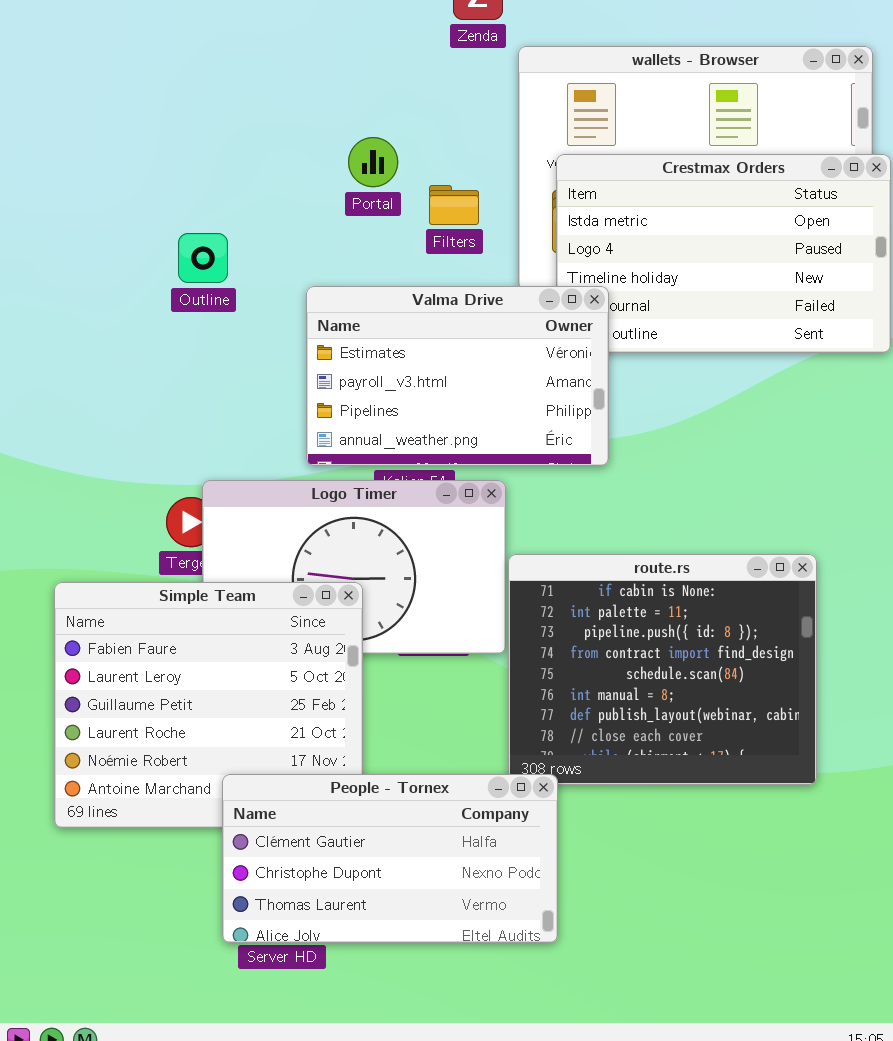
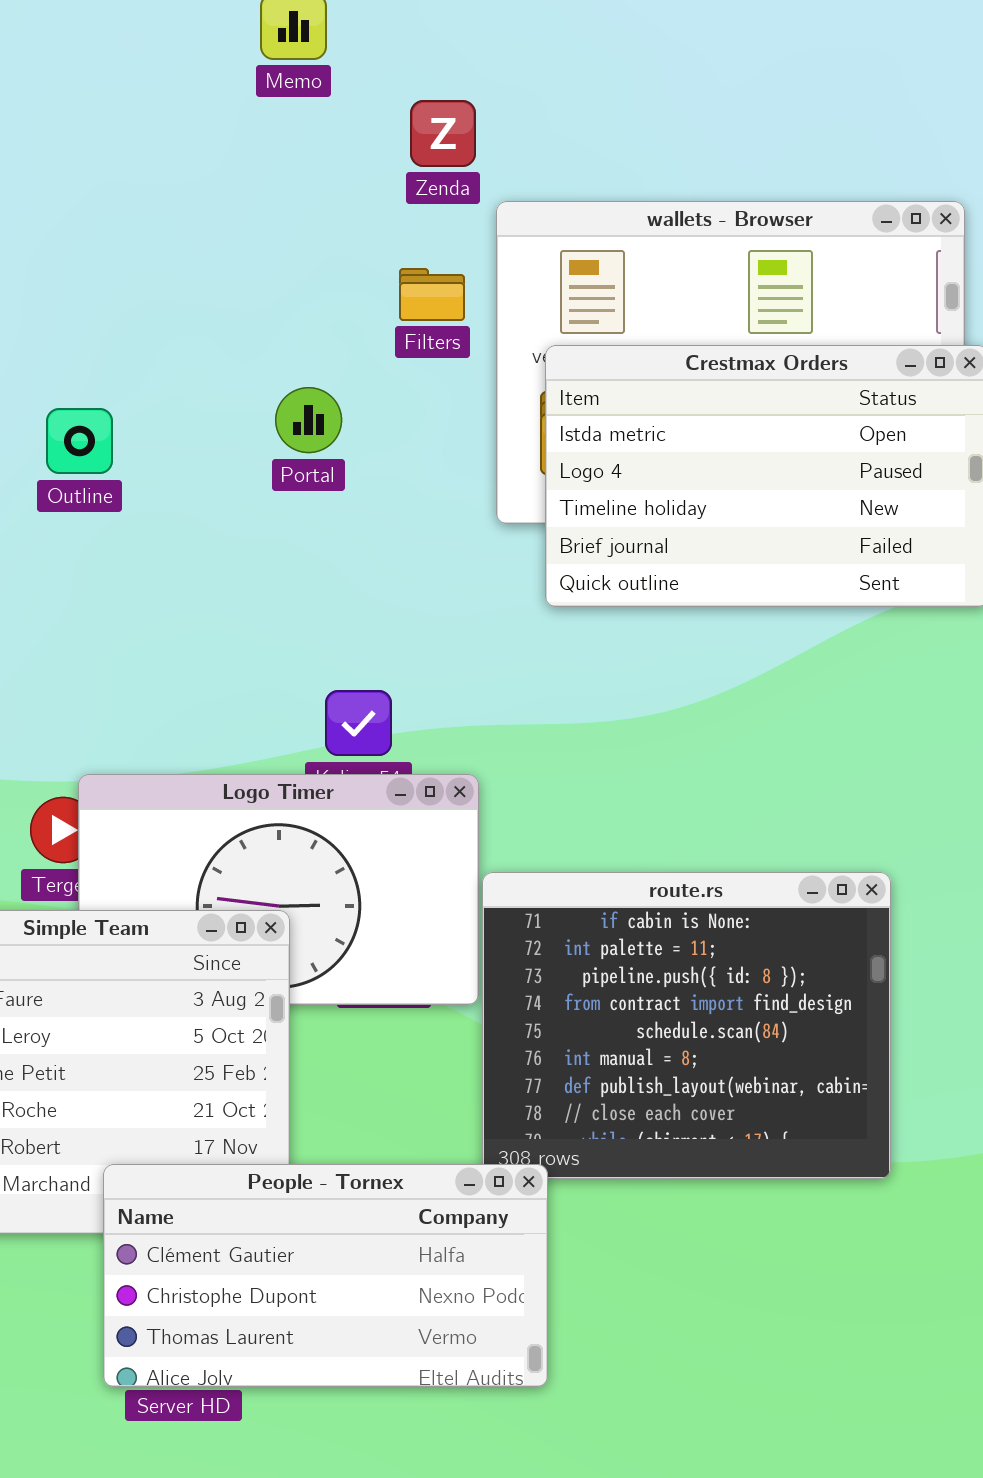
Portal: [348,137,398,187] -> [275,387,342,453], moved
Filters: [429,185,479,225] -> [399,268,465,321], moved
Outline: [178,233,228,283] -> [46,408,113,474], moved
Valma Drive: [306,286,609,466] -> none, closed

